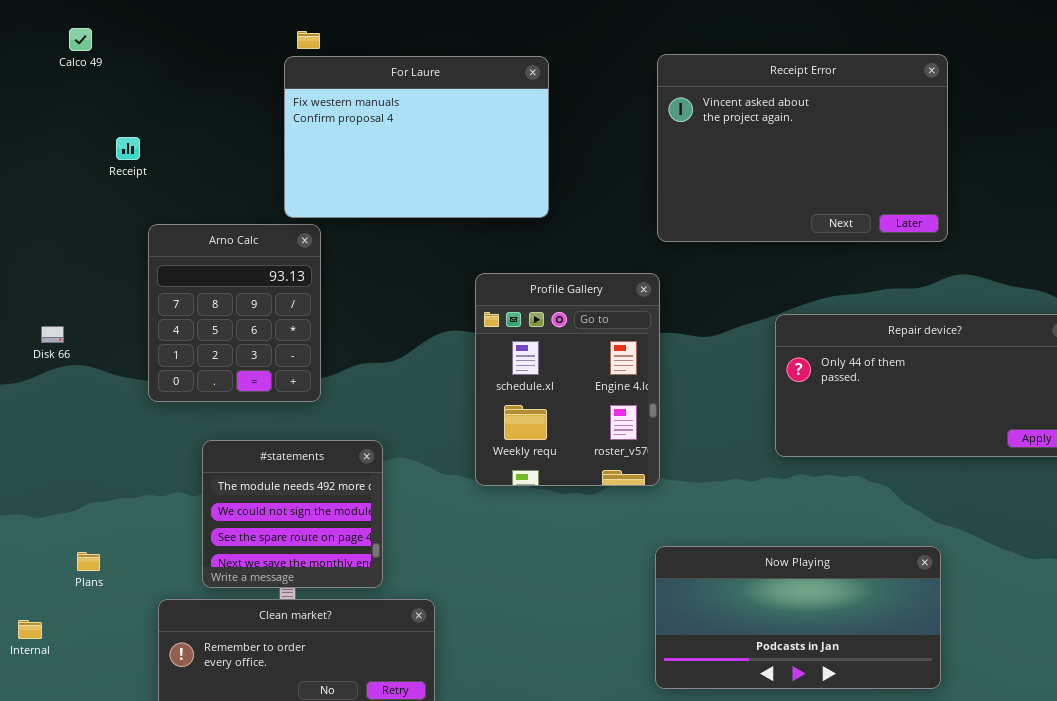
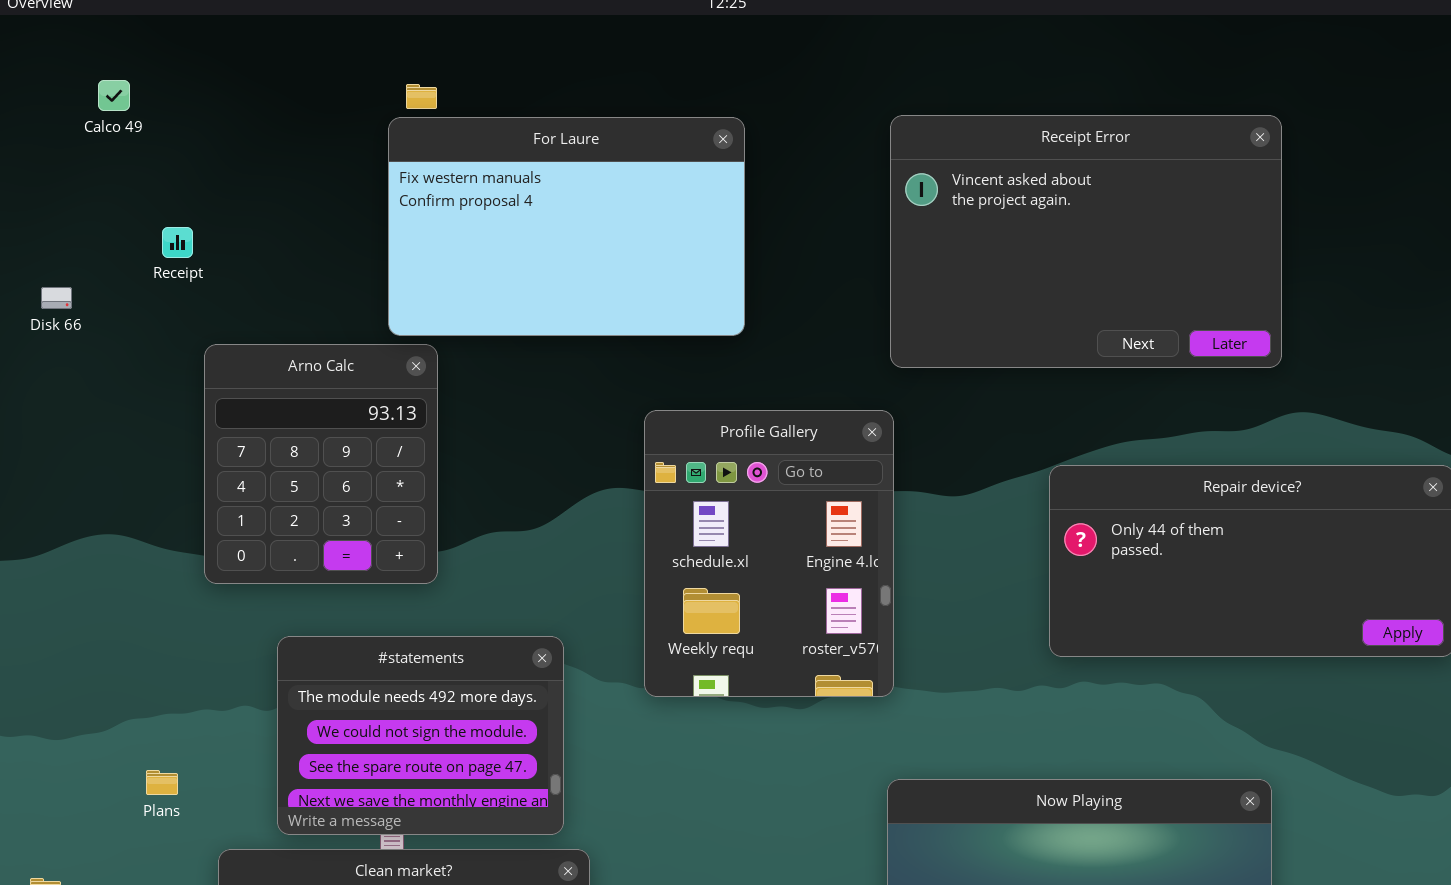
Disk 66: [41,326,64,343] -> [41,287,72,309], moved
#statements: [202,440,383,588] -> [277,636,564,835], resized
Plans: [77,552,100,571] -> [146,770,178,795], moved

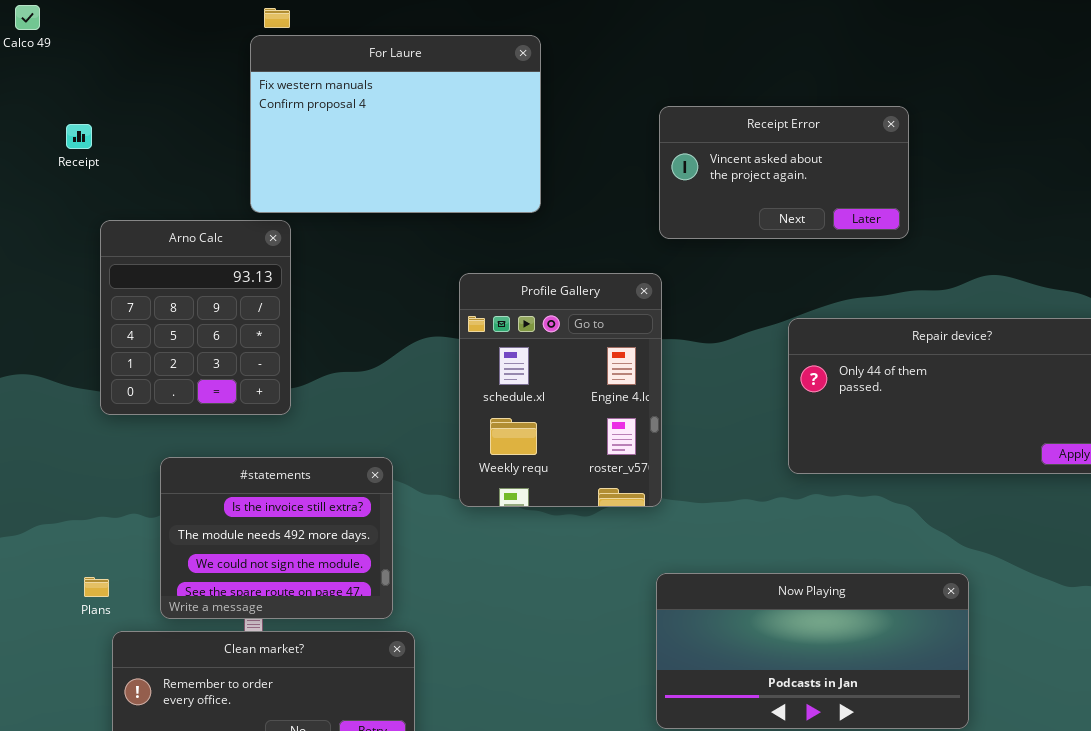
Receipt Error: [890,115,1282,368] -> [659,106,909,239], resized
#statements: [277,636,564,835] -> [160,457,393,619], scrolled up 1 row
Plans: [146,770,178,795] -> [84,577,109,597], moved

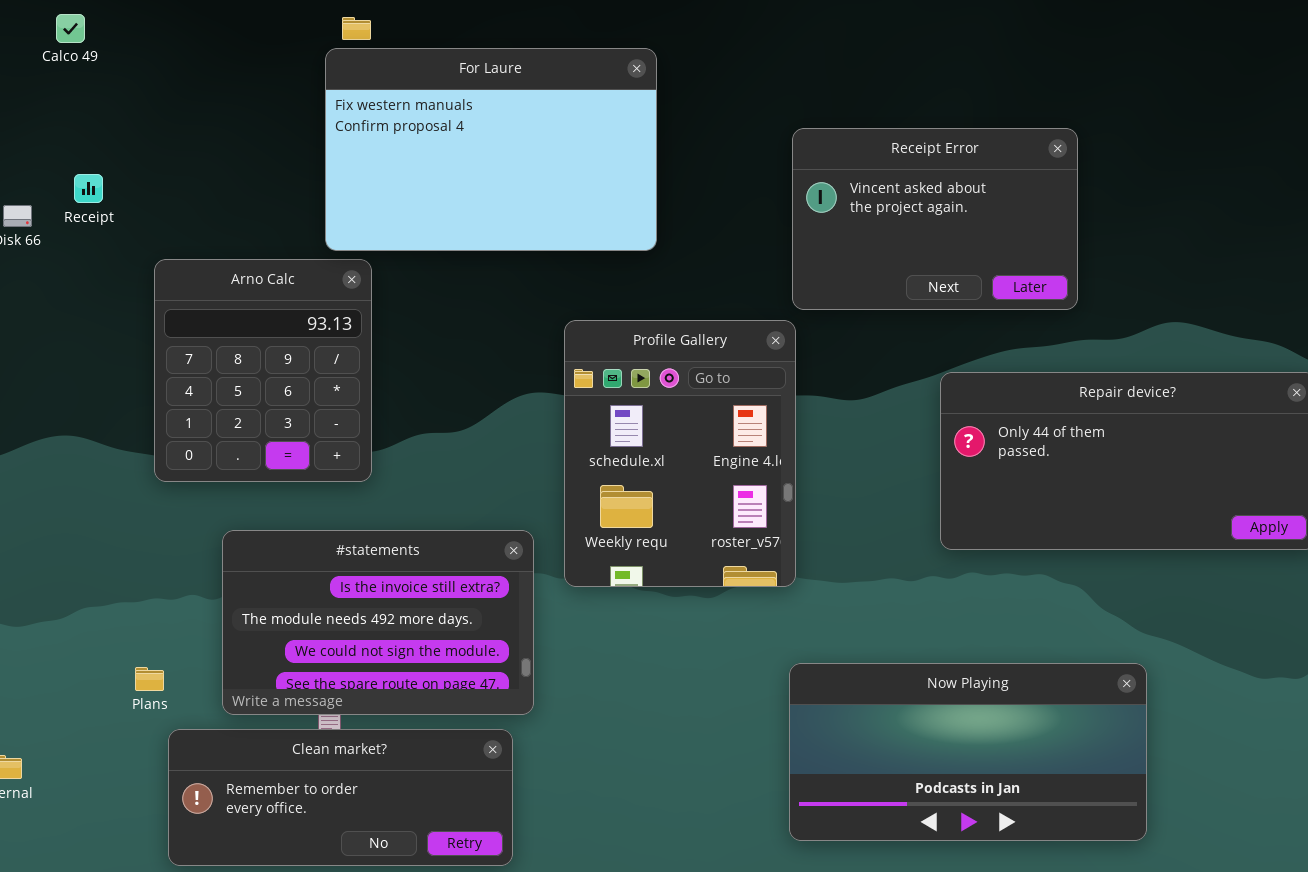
Receipt Error: [659,106,909,239] -> [792,128,1078,310], resized
Receipt: [66,124,92,149] -> [74,174,103,203], moved
#statements: [160,457,393,619] -> [222,530,534,715], resized

